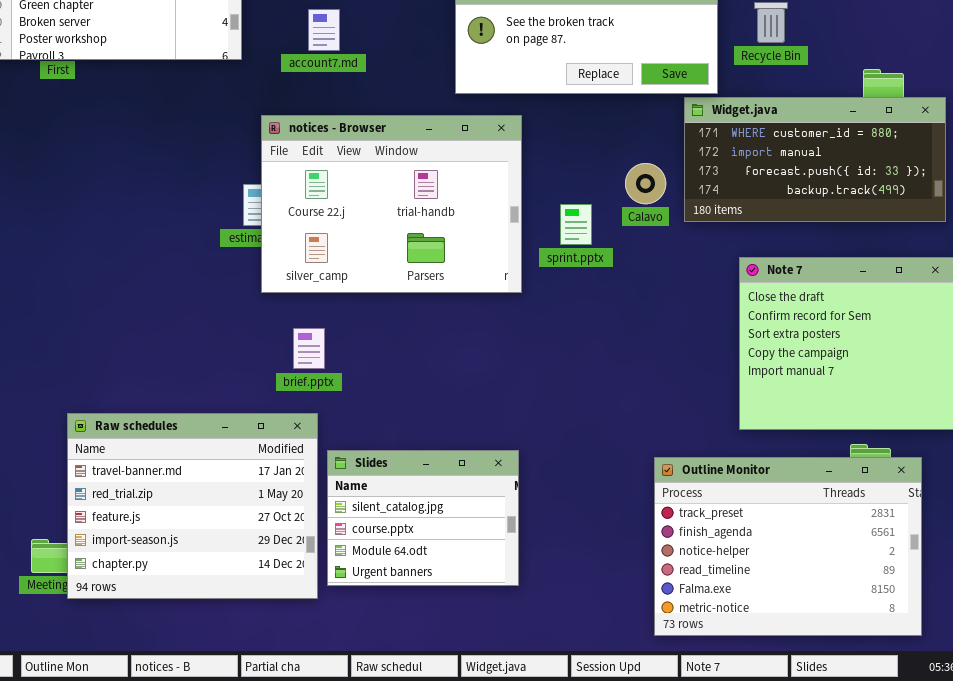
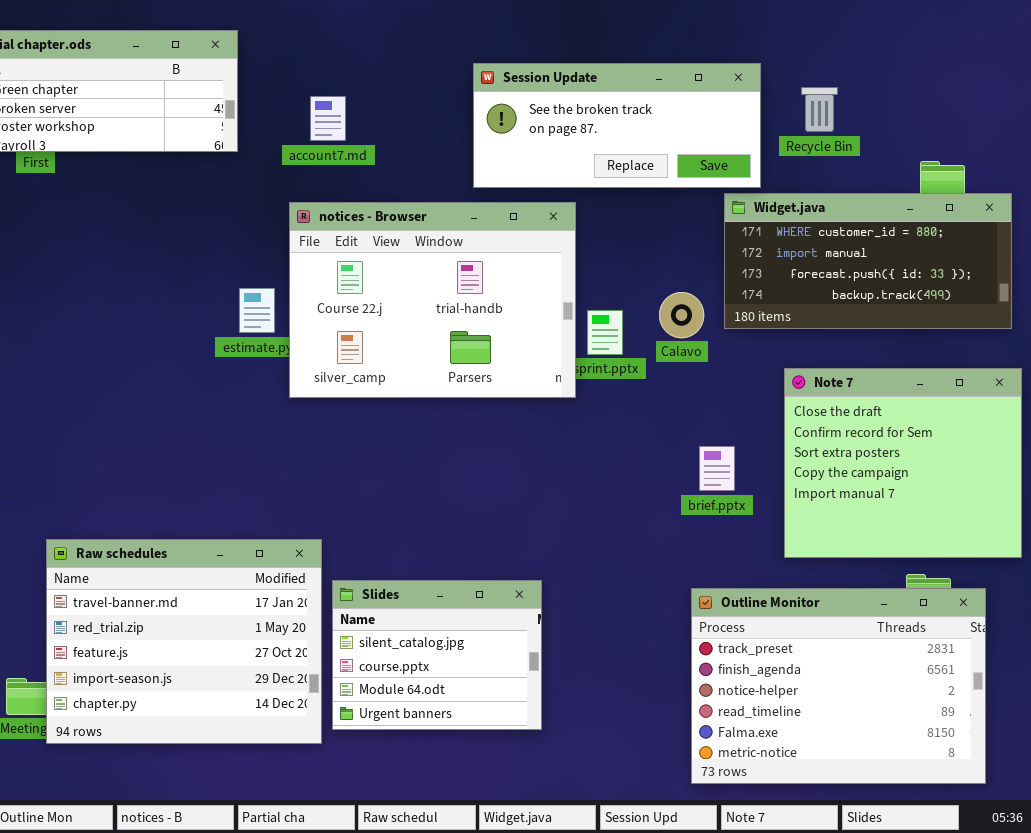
notices - Browser: [261,115,522,293] -> [289,202,576,398], moved
Calavo: [625,163,666,204] -> [659,292,704,338], moved
brief.pptx: [293,328,325,369] -> [699,446,735,491], moved

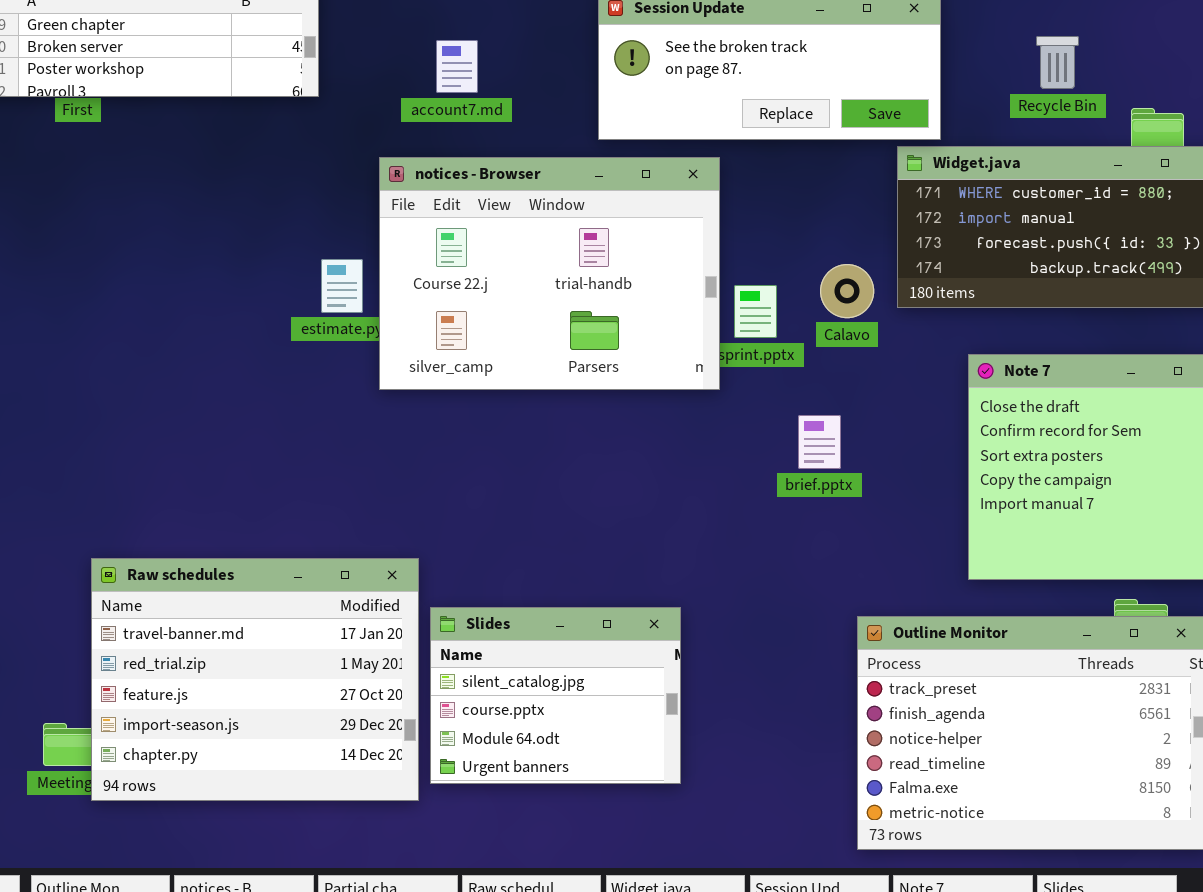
Recycle Bin: [801,87,838,132] -> [1036,36,1079,89], moved
account7.md: [310,96,346,141] -> [436,40,478,93], moved
brief.pptx: [699,446,735,491] -> [798,415,841,469], moved

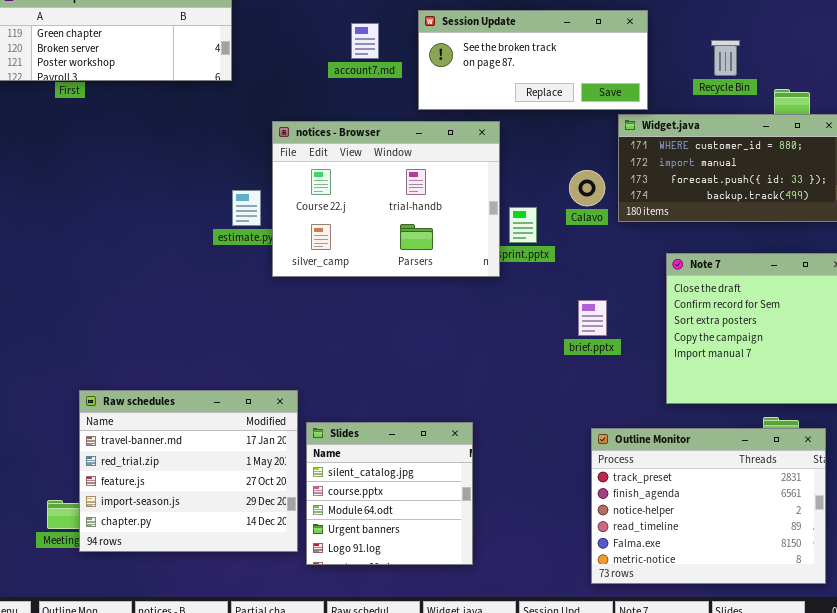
account7.md: [436,40,478,93] -> [351,23,379,59], moved
Calavo: [820,264,874,318] -> [569,170,605,206], moved
brief.pptx: [798,415,841,469] -> [578,300,607,336], moved
Slides: [430,607,681,784] -> [306,422,473,565], resized

